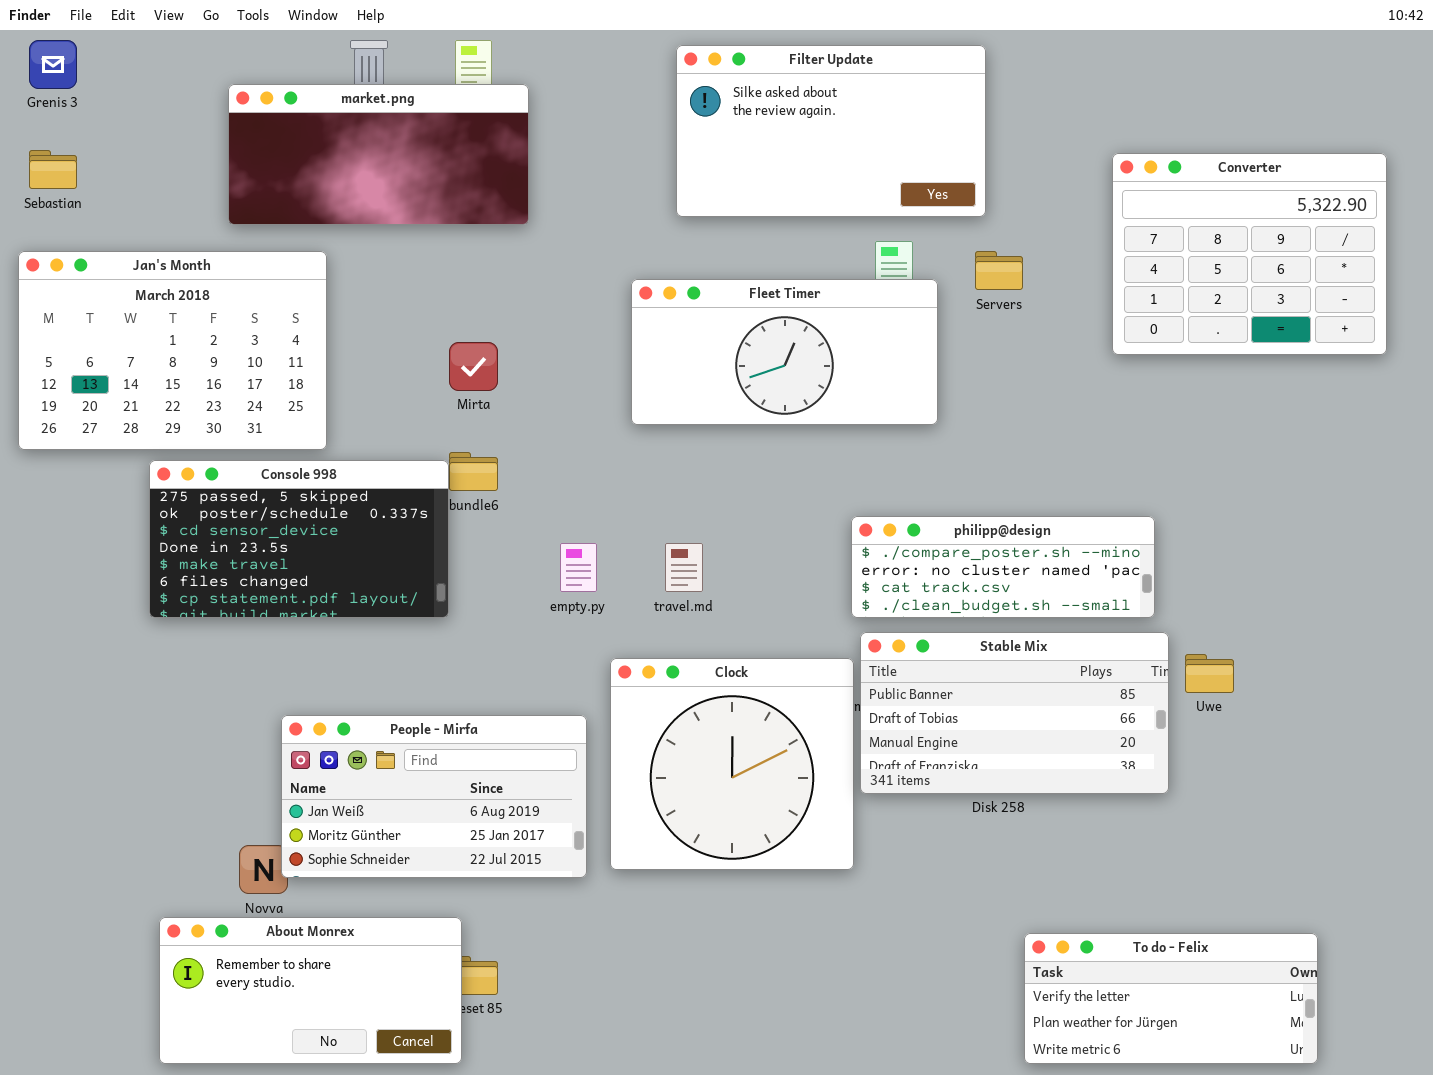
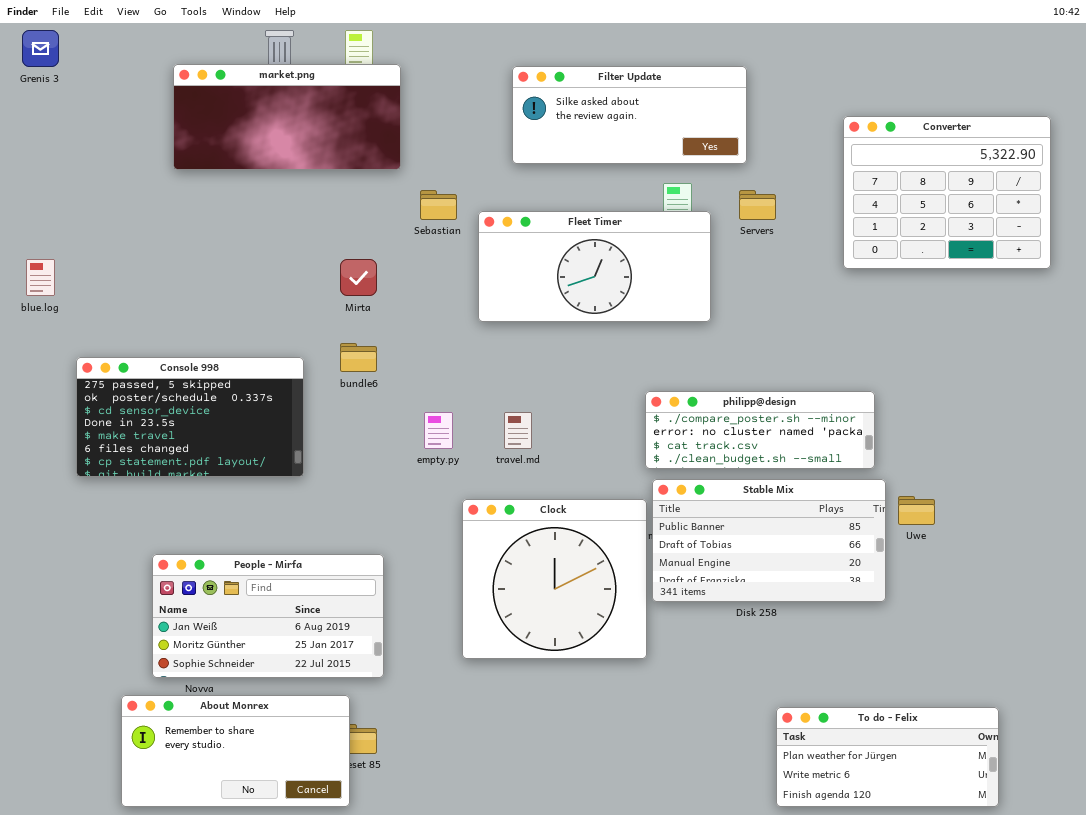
Filter Update: [676,45,986,217] -> [512,66,747,164], resized
Sebastian: [29,150,77,189] -> [420,190,457,220], moved
Jan's Month: [18,251,327,450] -> none, closed
Console 998: [149,460,449,618] -> [76,357,304,477], moved
People - Mirfa: [281,715,587,878] -> [152,554,384,678], moved
To do - Felix: [1024,933,1318,1064] -> [776,707,999,807], scrolled down 1 row

